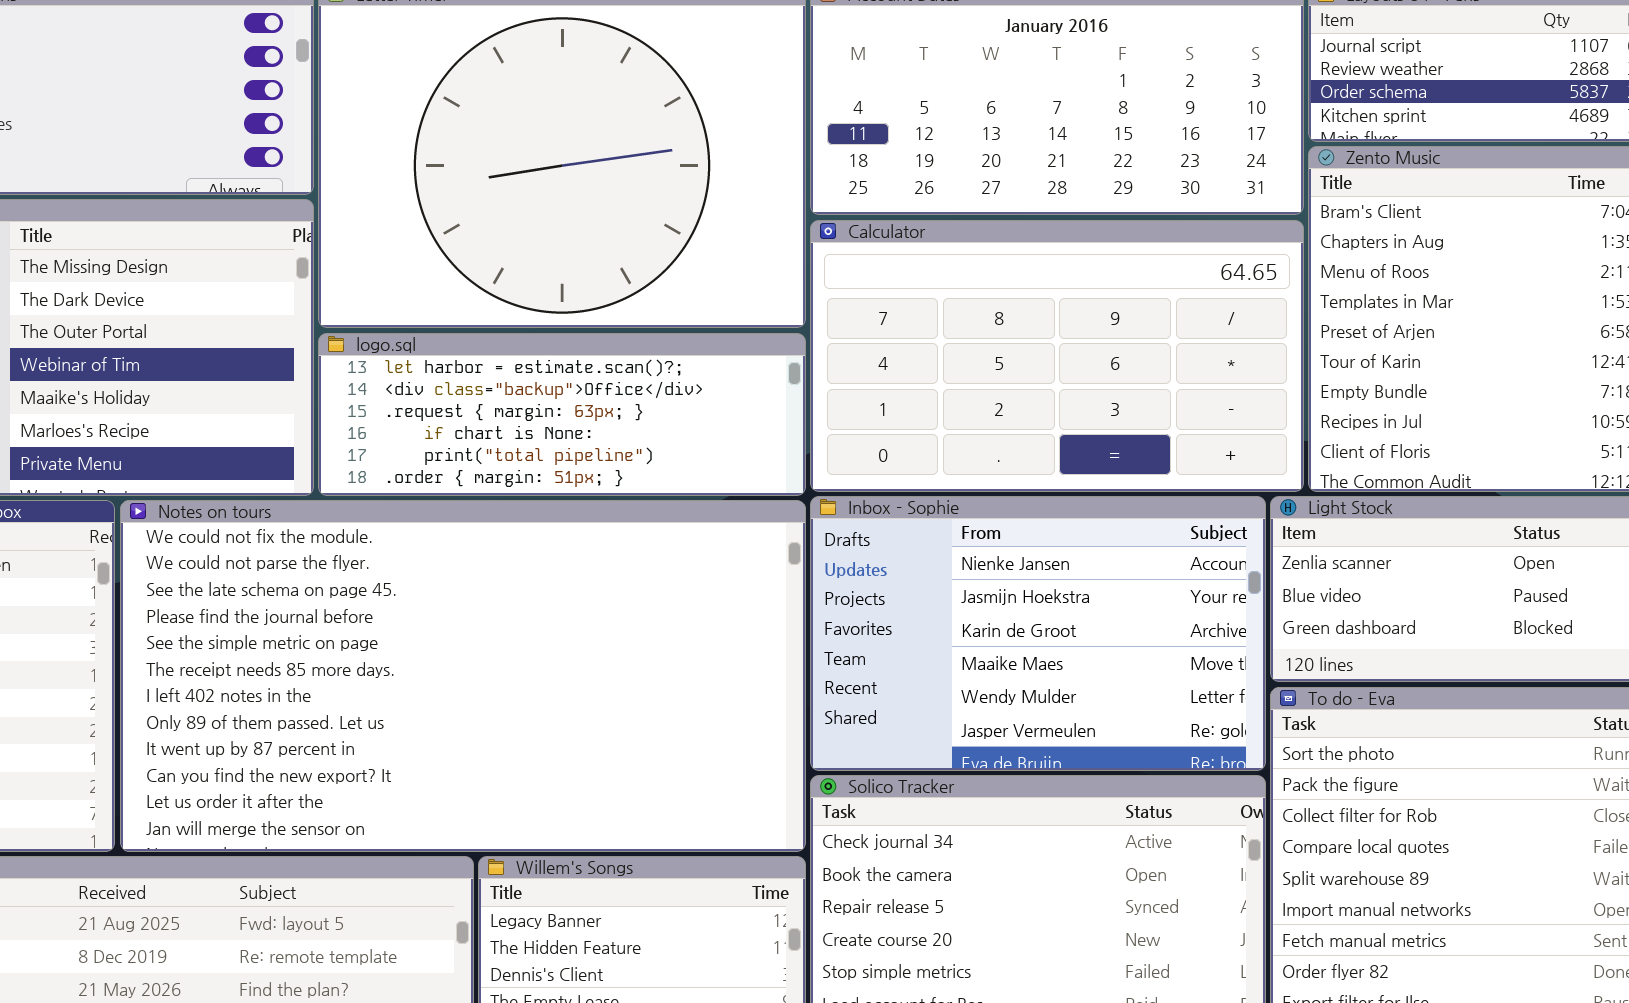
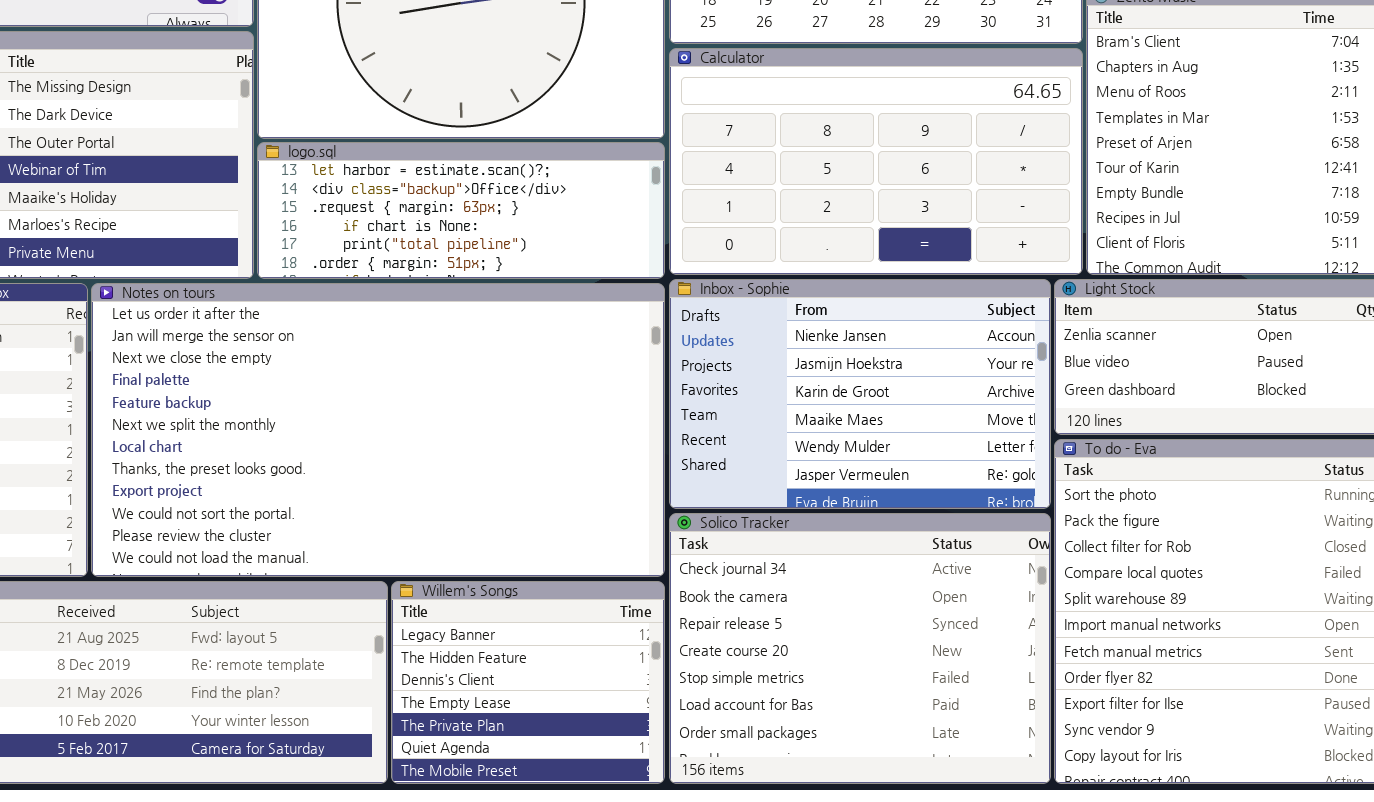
Notes on tours: [120,500,806,852] -> [91,283,665,577], scrolled down 10 rows

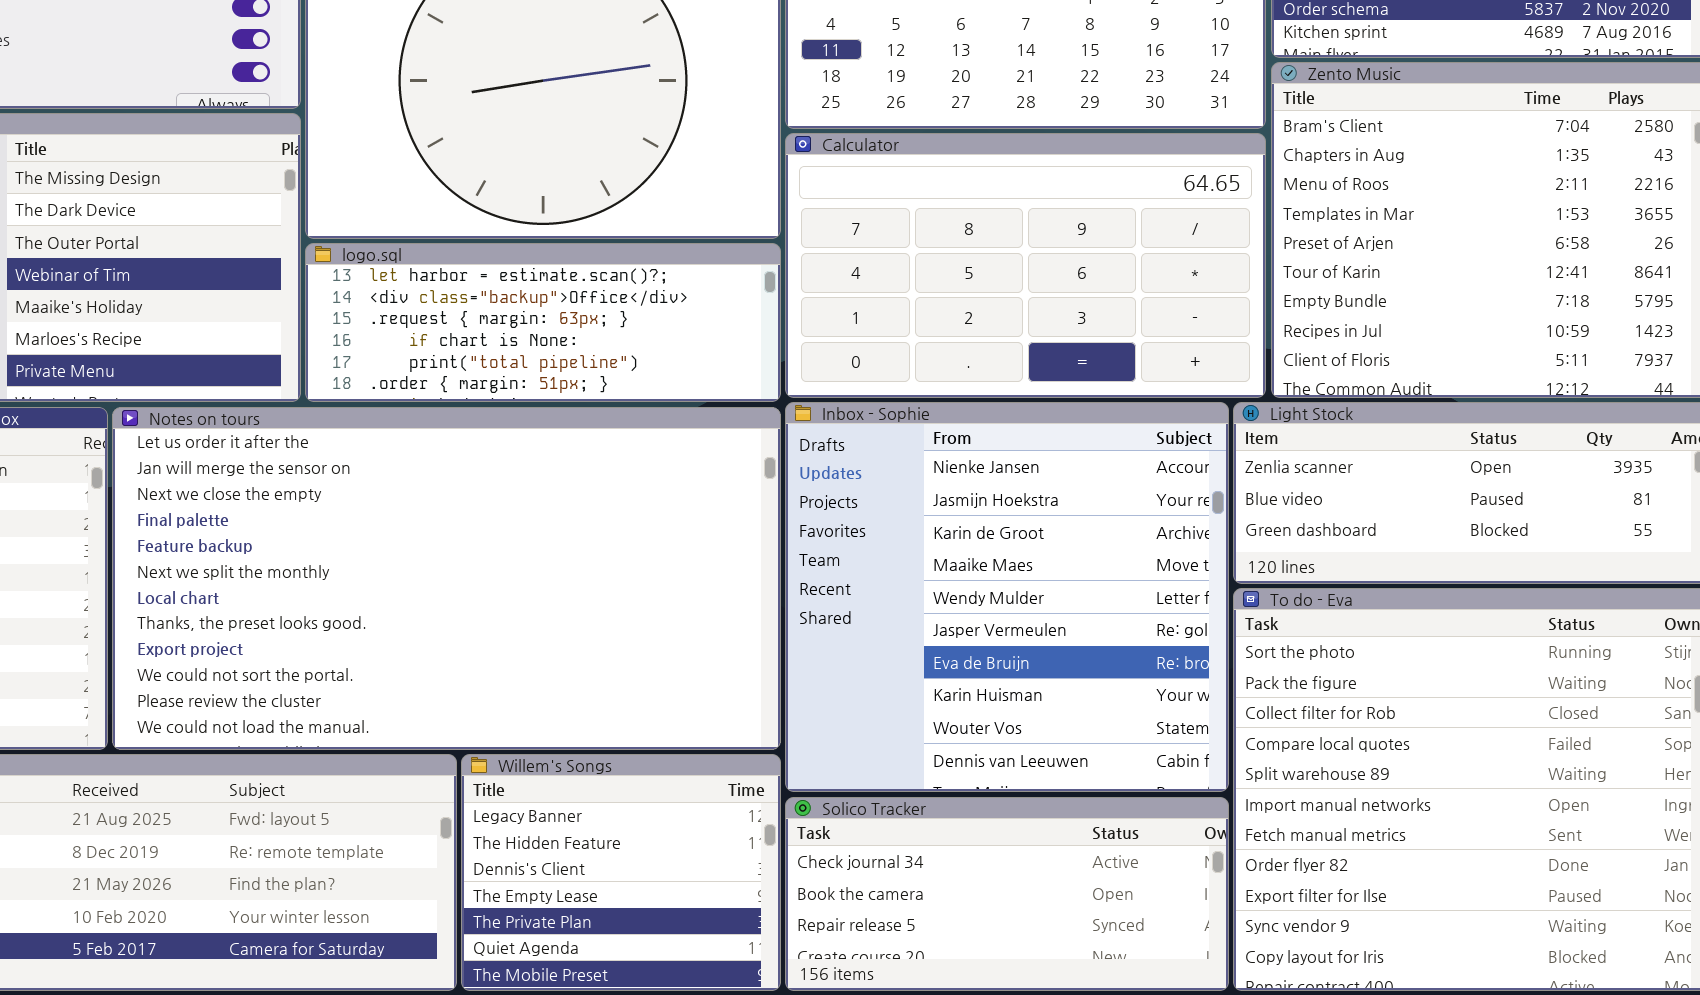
Inbox - Sophie: [669,279,1051,509] -> [785,402,1229,792], resized
Solico Tracker: [669,513,1051,784] -> [785,797,1229,991], resized

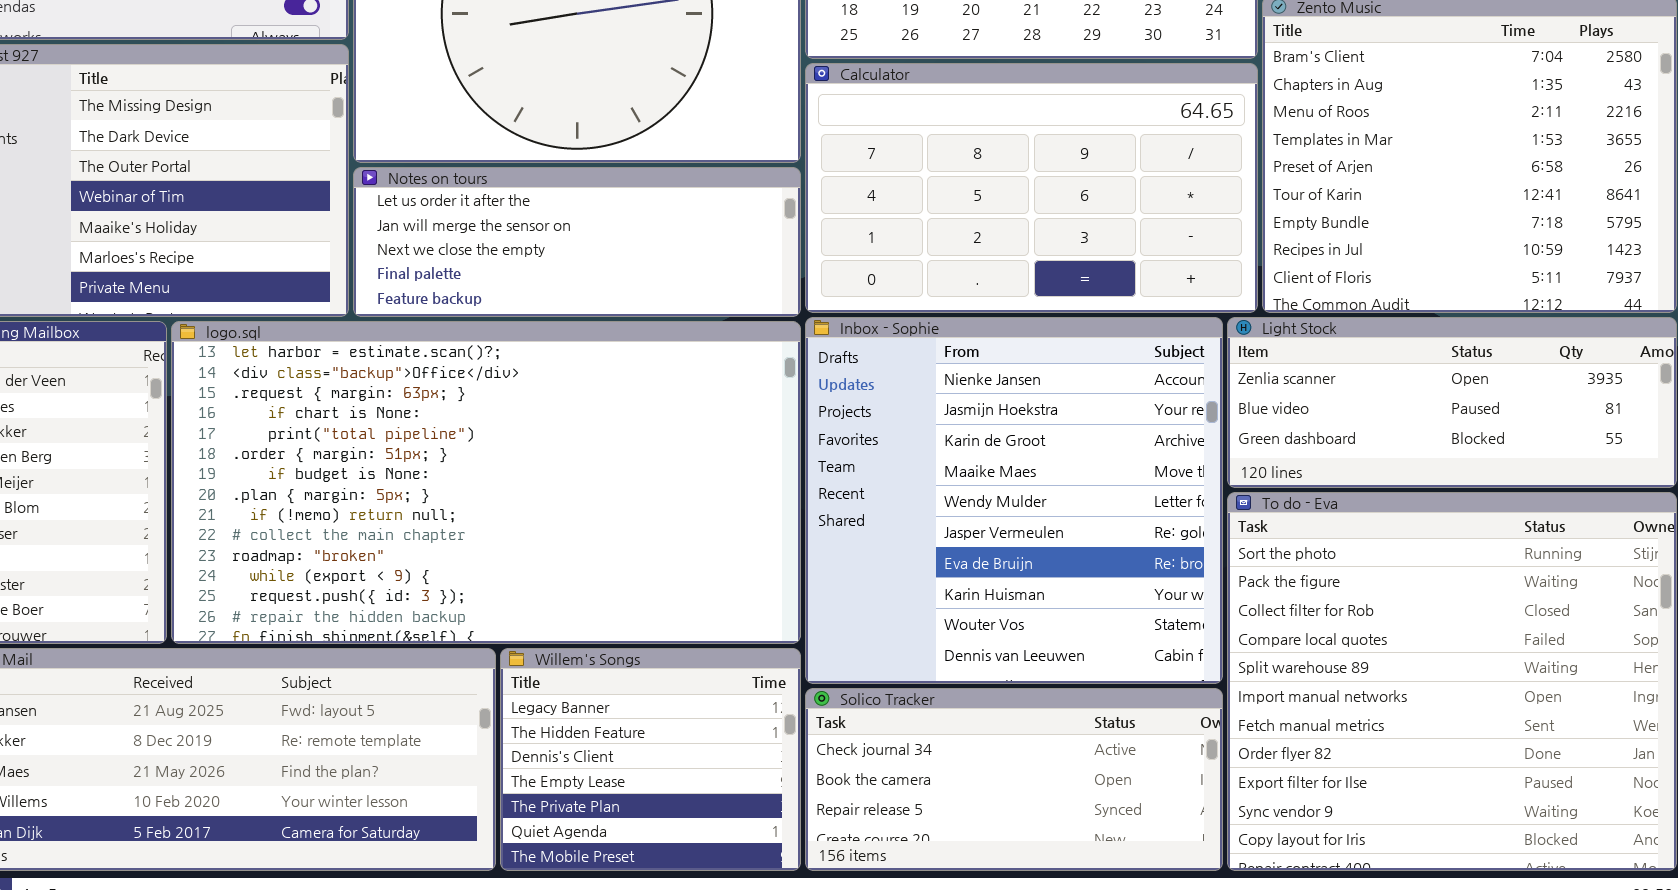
logo.sql: [305,243,781,402] -> [171,321,801,644], moved, resized
Notes on tours: [112,407,781,750] -> [353,167,801,317], moved, resized

